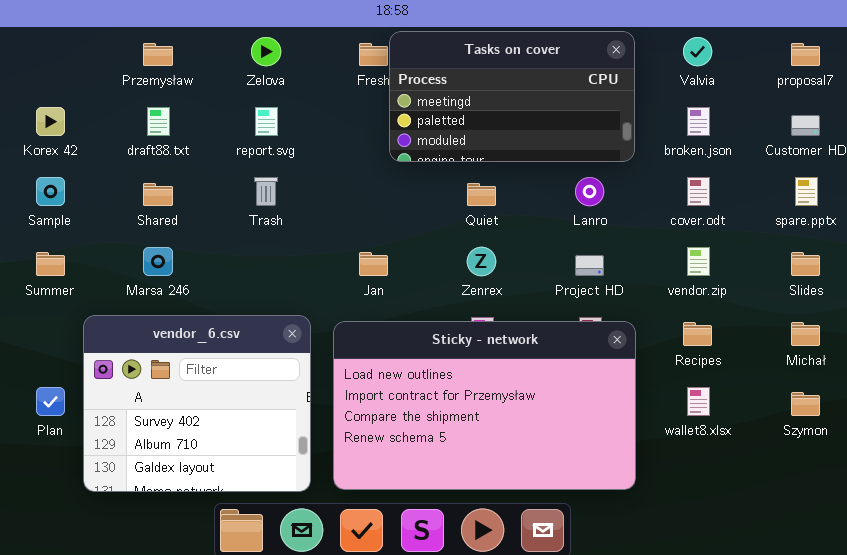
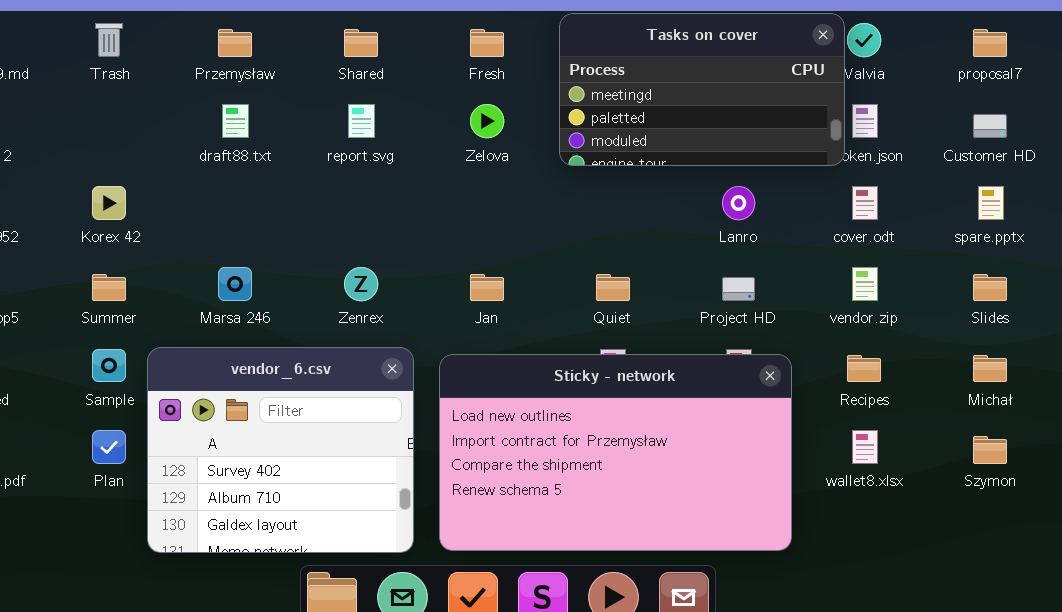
Tasks on cover: [389,31,635,162] -> [559,13,845,166], moved
Zelova: [251,37,281,66] -> [470,104,504,138], moved
Korex 42: [36,107,65,136] -> [92,186,126,220], moved
Sample: [36,177,65,206] -> [92,349,126,382], moved
Trash: [254,177,278,206] -> [95,23,123,57], moved
Shared: [143,183,173,206] -> [344,29,378,57], moved
Quiet: [467,183,496,206] -> [596,274,630,301], moved
Zenrex: [467,247,496,276] -> [344,267,378,301], moved

